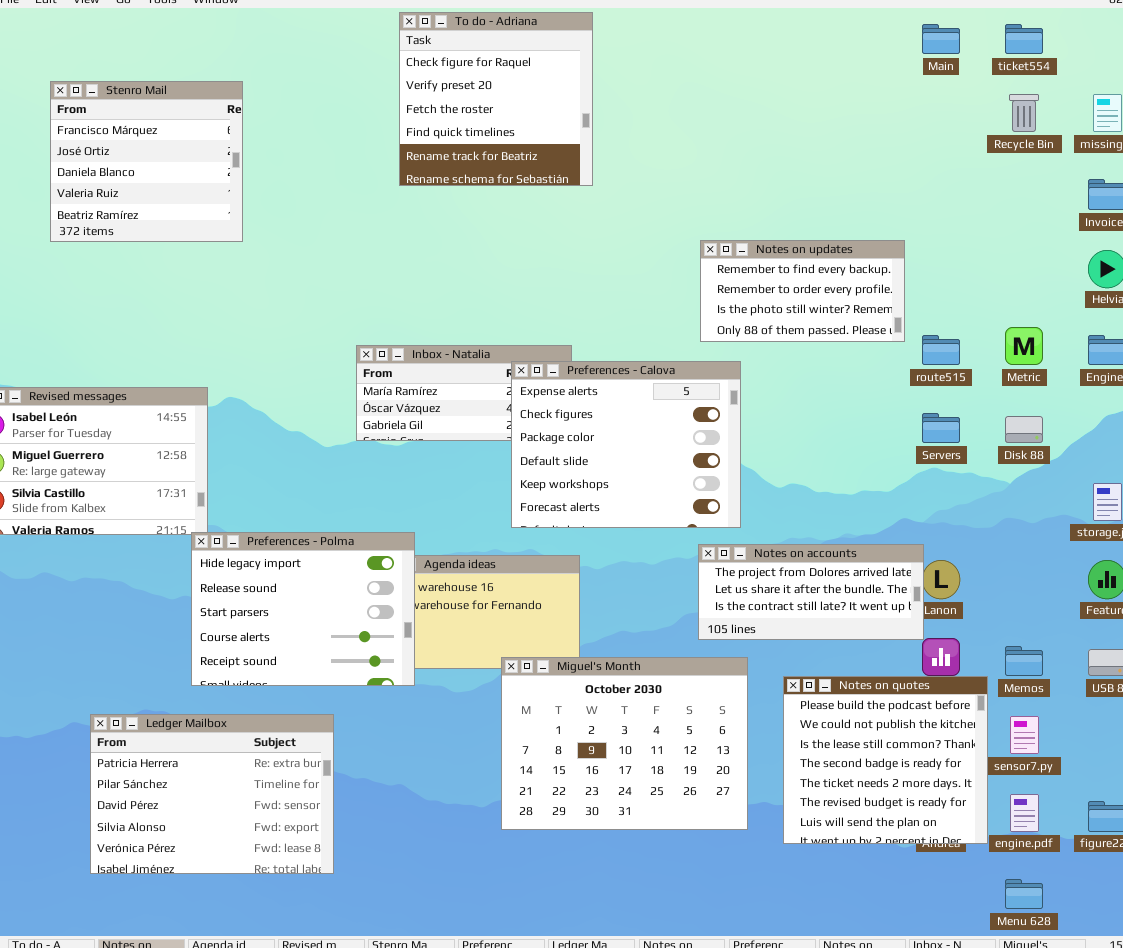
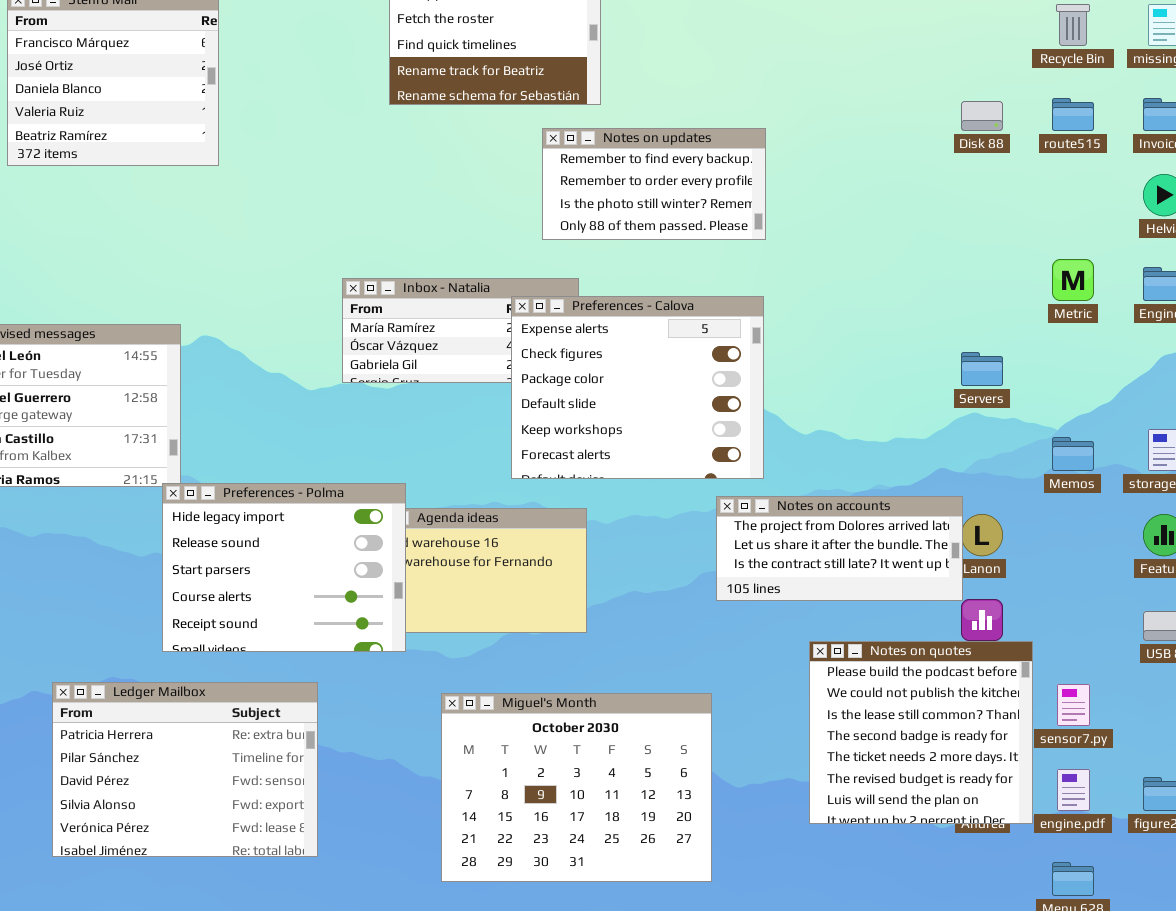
Notes on updates: [700,240,905,342] -> [542,128,766,240], moved
route515: [922,335,960,365] -> [1052,98,1094,131], moved
Disk 88: [1005,416,1043,443] -> [961,101,1003,131], moved
Memos: [1005,646,1043,676] -> [1052,437,1094,471], moved
Miguel's Month: [501,657,748,830] -> [441,693,712,882], moved

